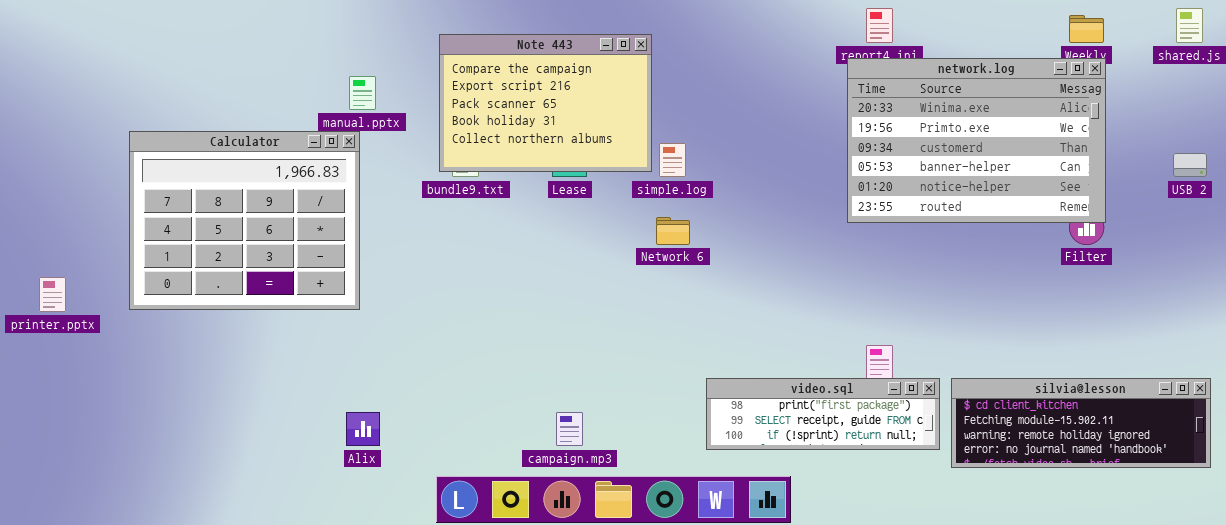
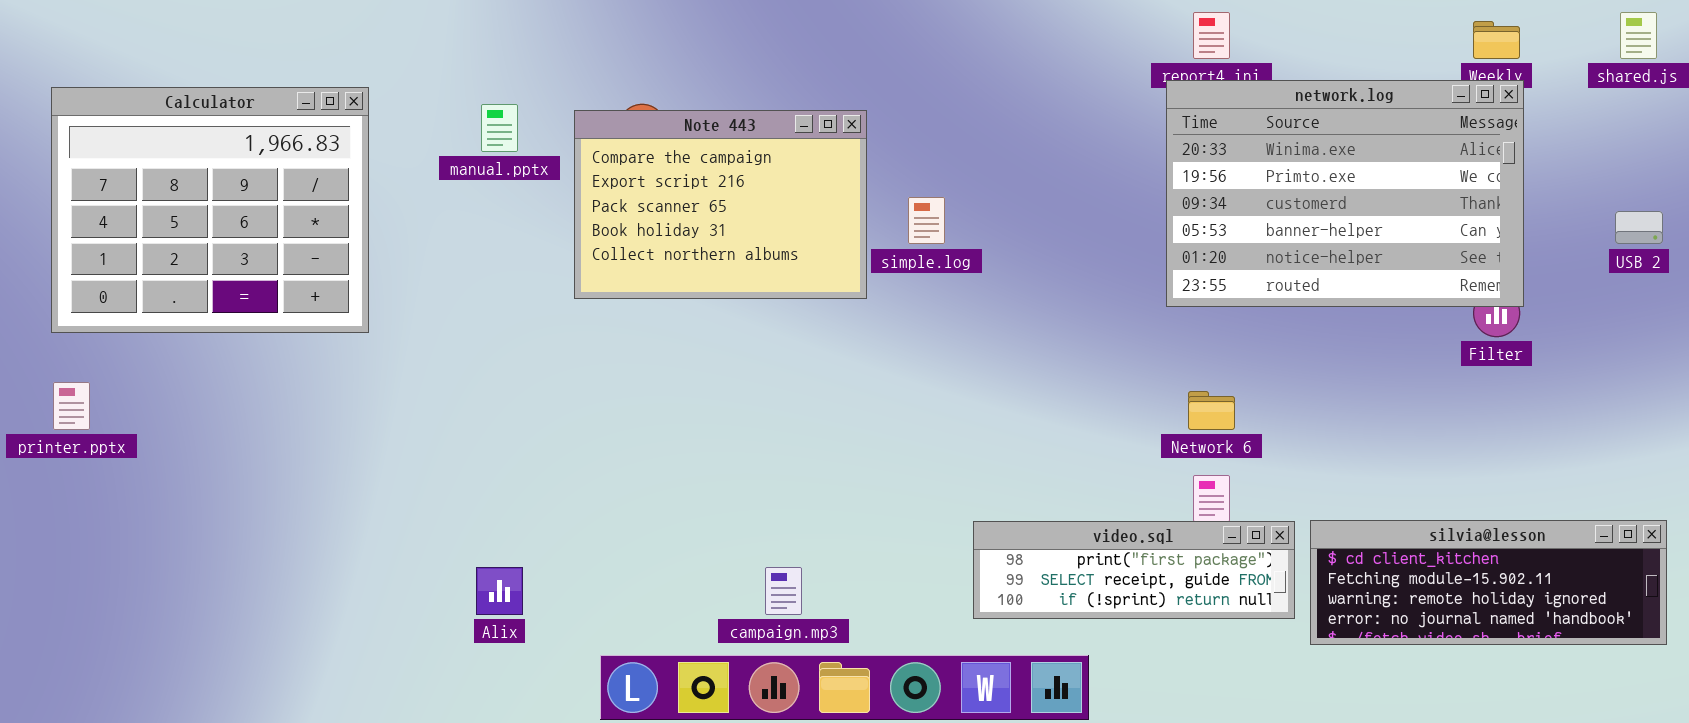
Note 443: [439,34,652,172] -> [574,110,867,299], moved
Calculator: [129,131,360,310] -> [51,87,369,333], moved
Network 6: [656,217,690,245] -> [1188,391,1235,430], moved

